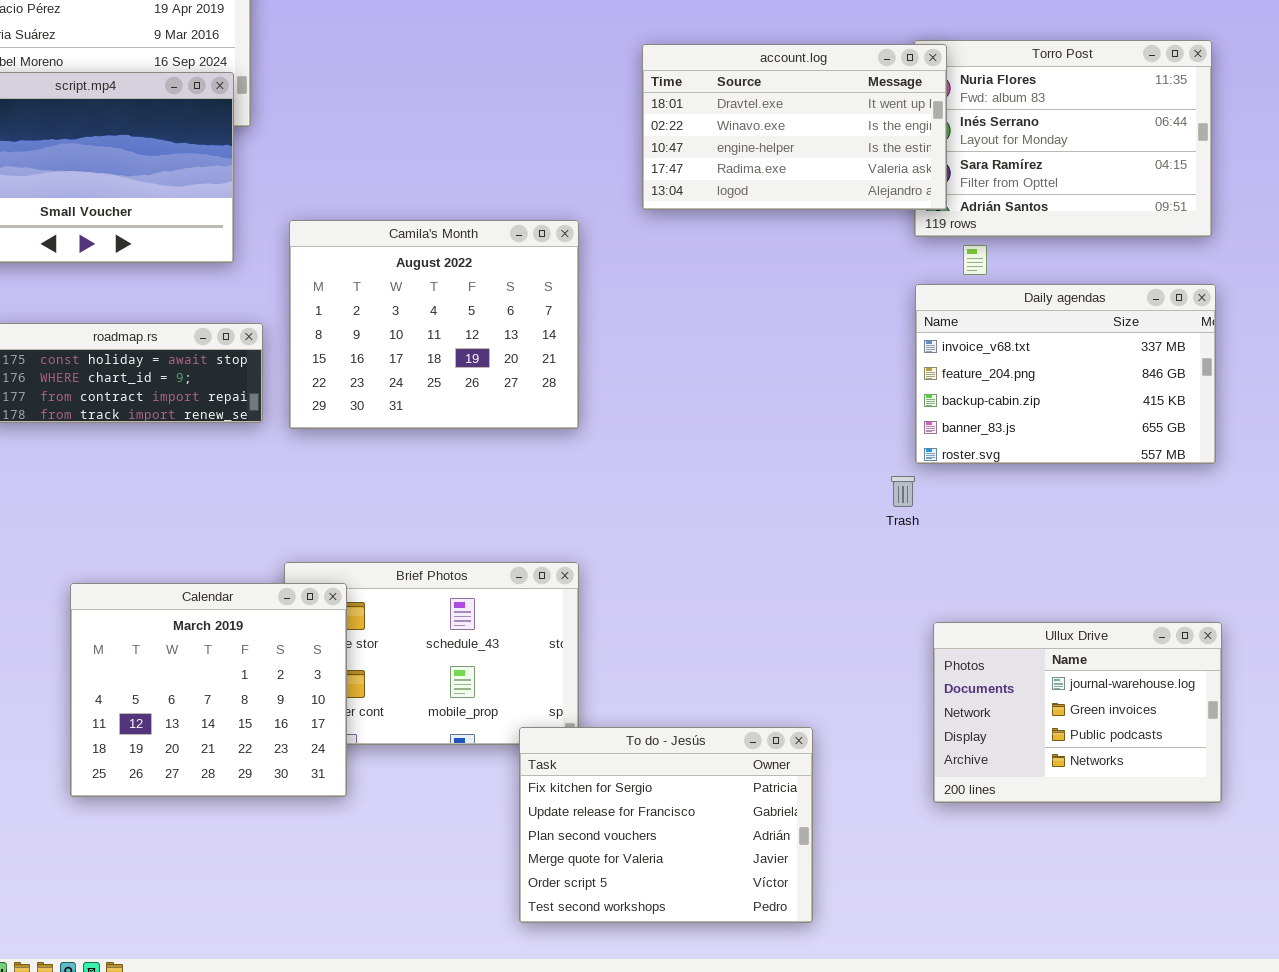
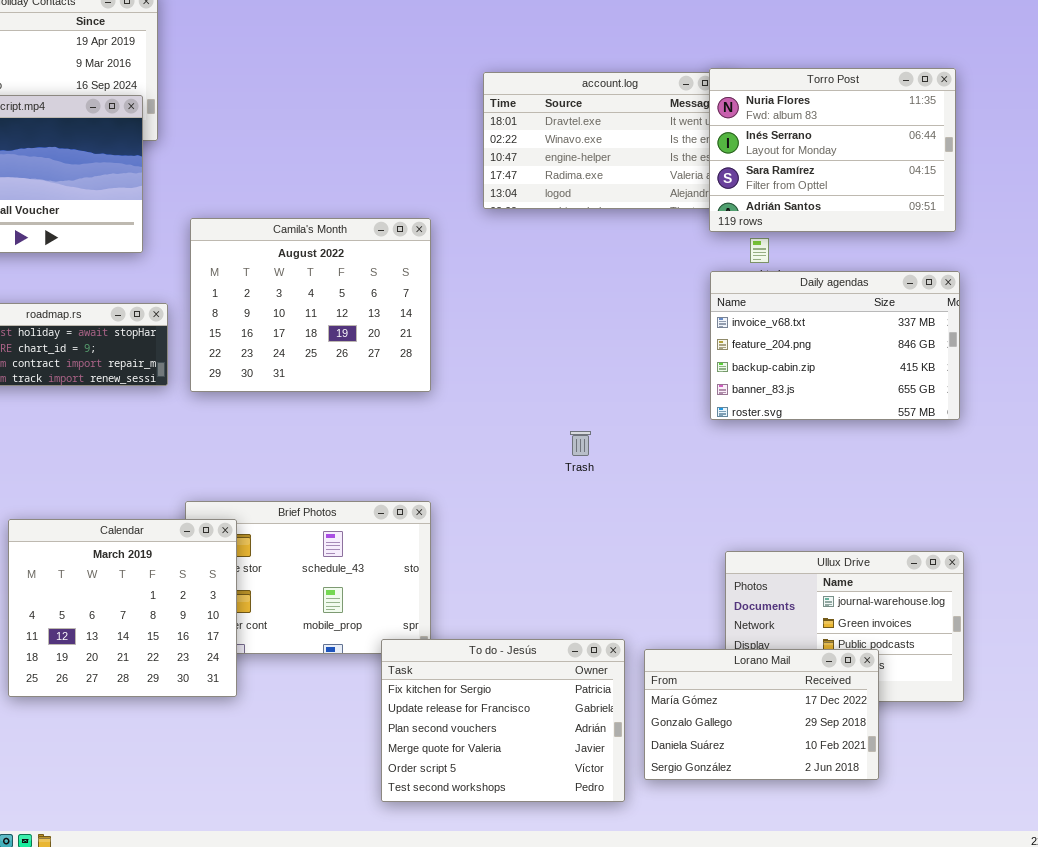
Torro Post: [914,40,1212,237] -> [709,68,956,232], raised
Trash: [891,476,915,507] -> [570,431,591,456], moved
Lorano Mail: none -> [644,649,879,780], opened

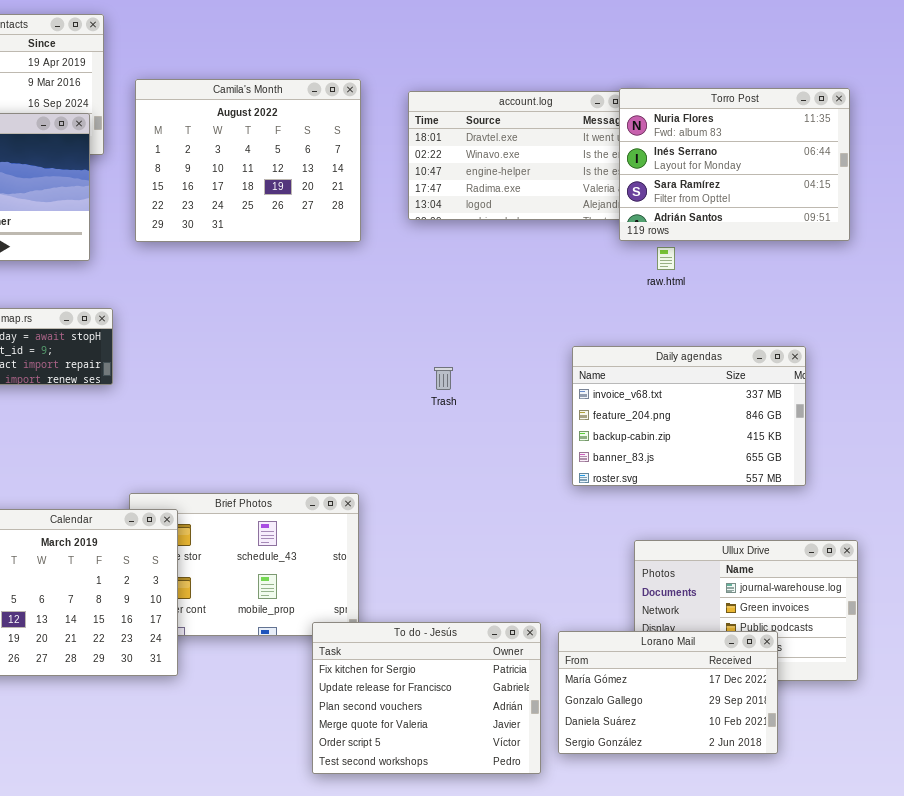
Camila's Month: [190,218,431,392] -> [135,79,361,242], moved
Daily agendas: [710,271,960,420] -> [572,346,806,486], moved
Trash: [570,431,591,456] -> [434,367,453,390], moved

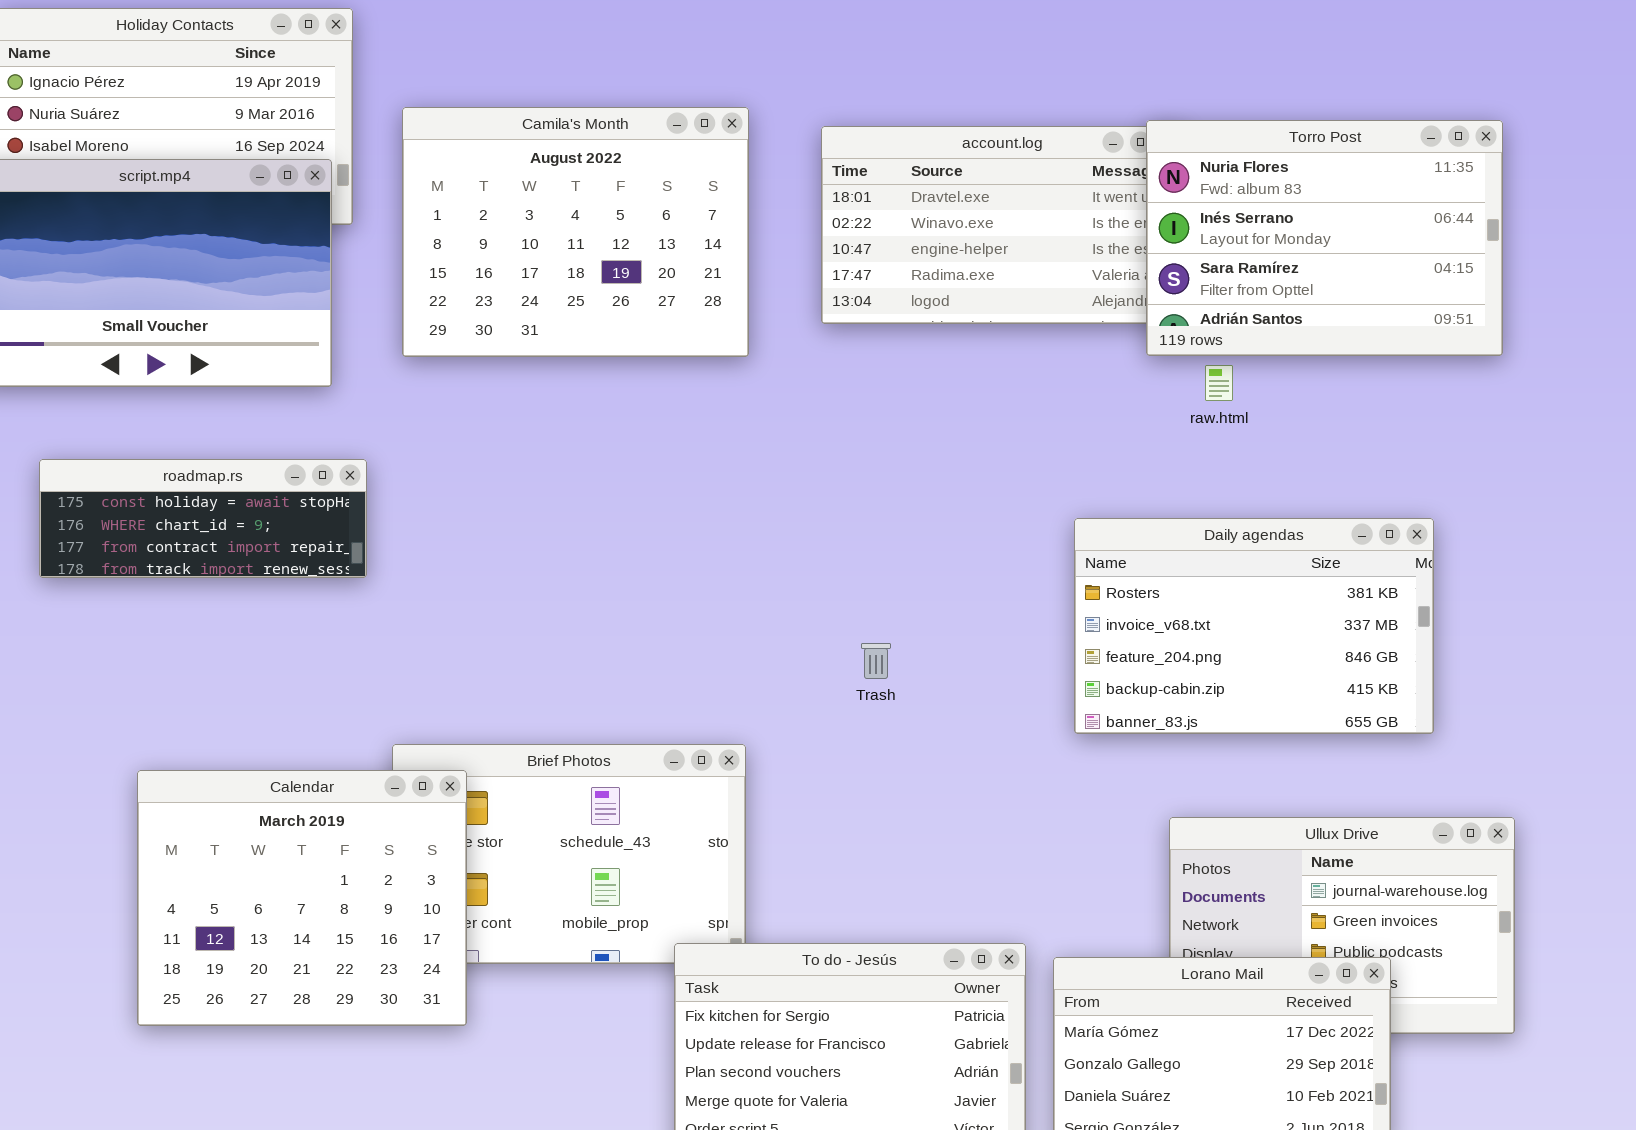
Daily agendas: [572,346,806,486] -> [1074,518,1434,734], scrolled up 1 row
Trash: [434,367,453,390] -> [861,643,891,679], moved

